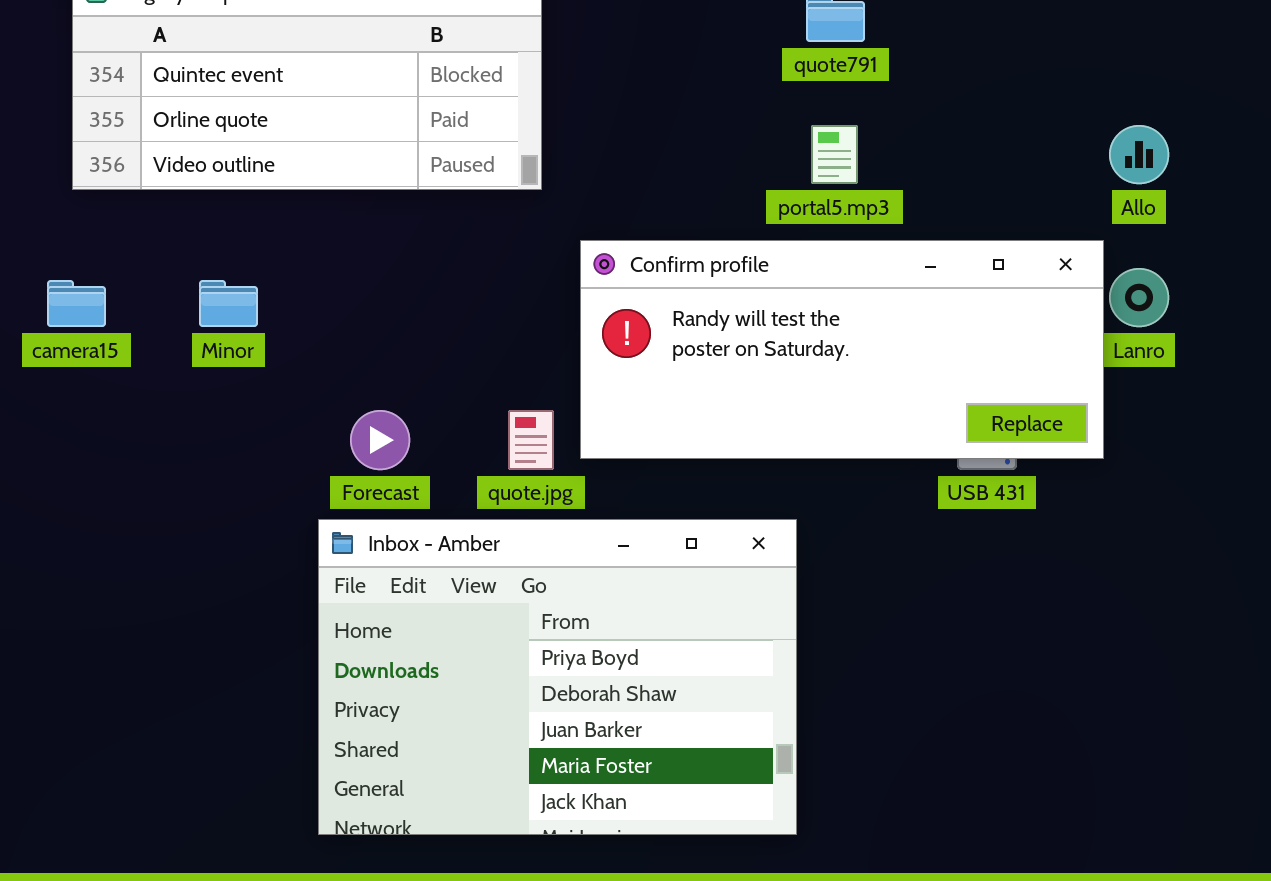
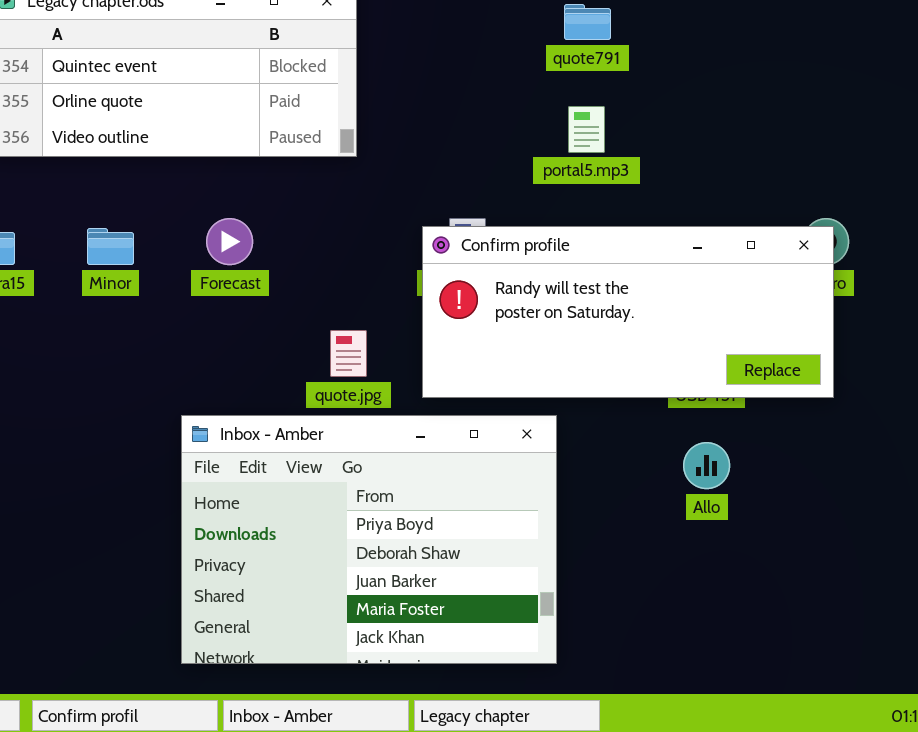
Allo: [1109,125,1169,184] -> [683,442,730,489], moved
Confirm profile: [580,240,1104,459] -> [422,226,834,398], moved
Forecast: [350,410,410,470] -> [206,218,253,265], moved

